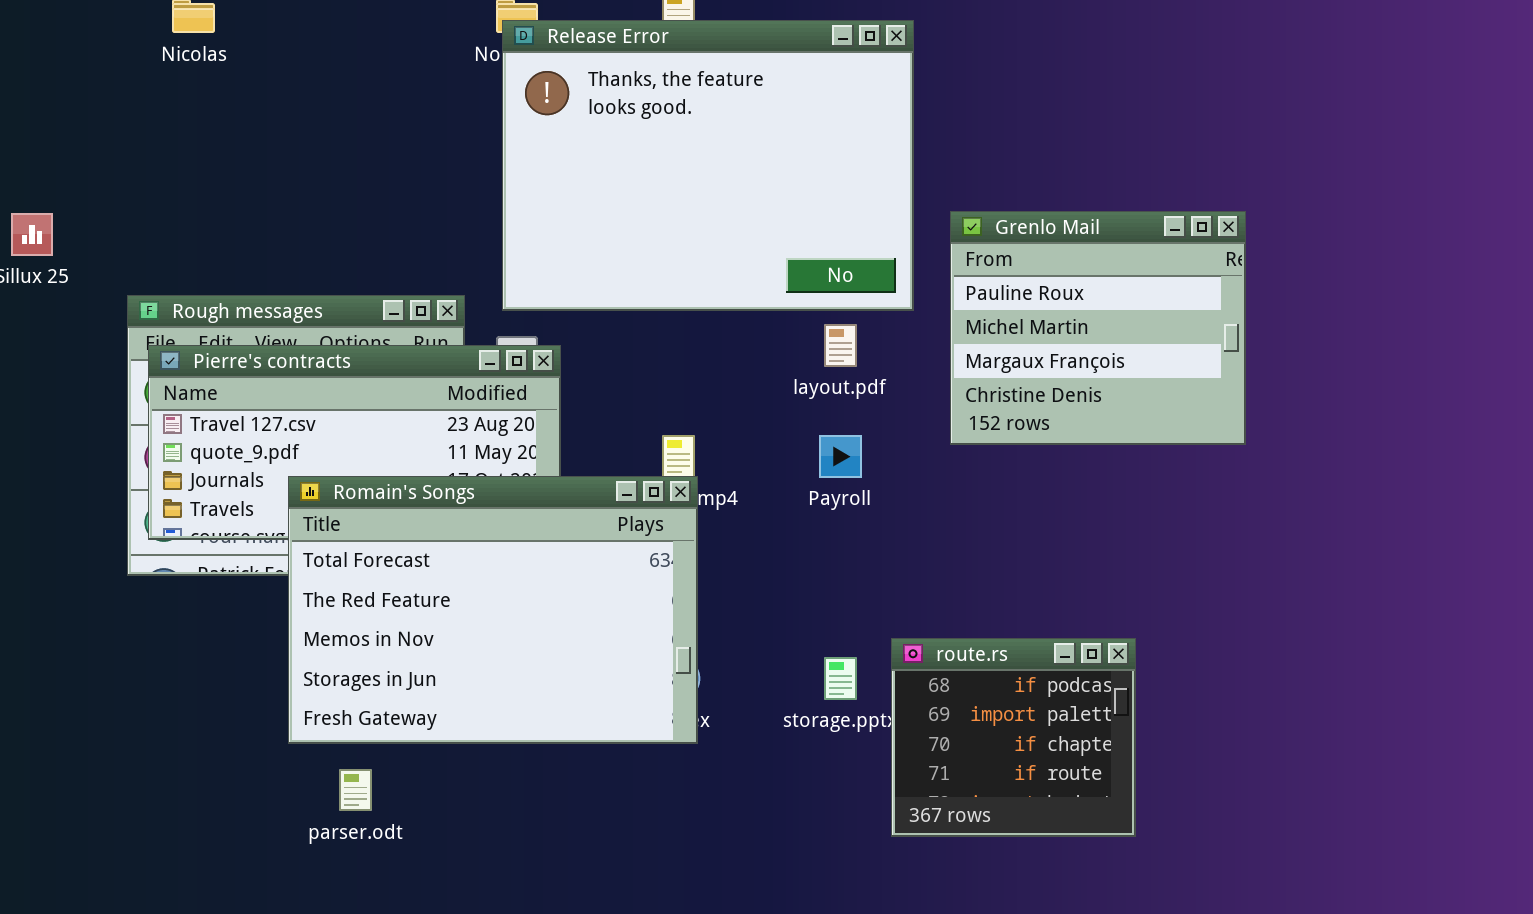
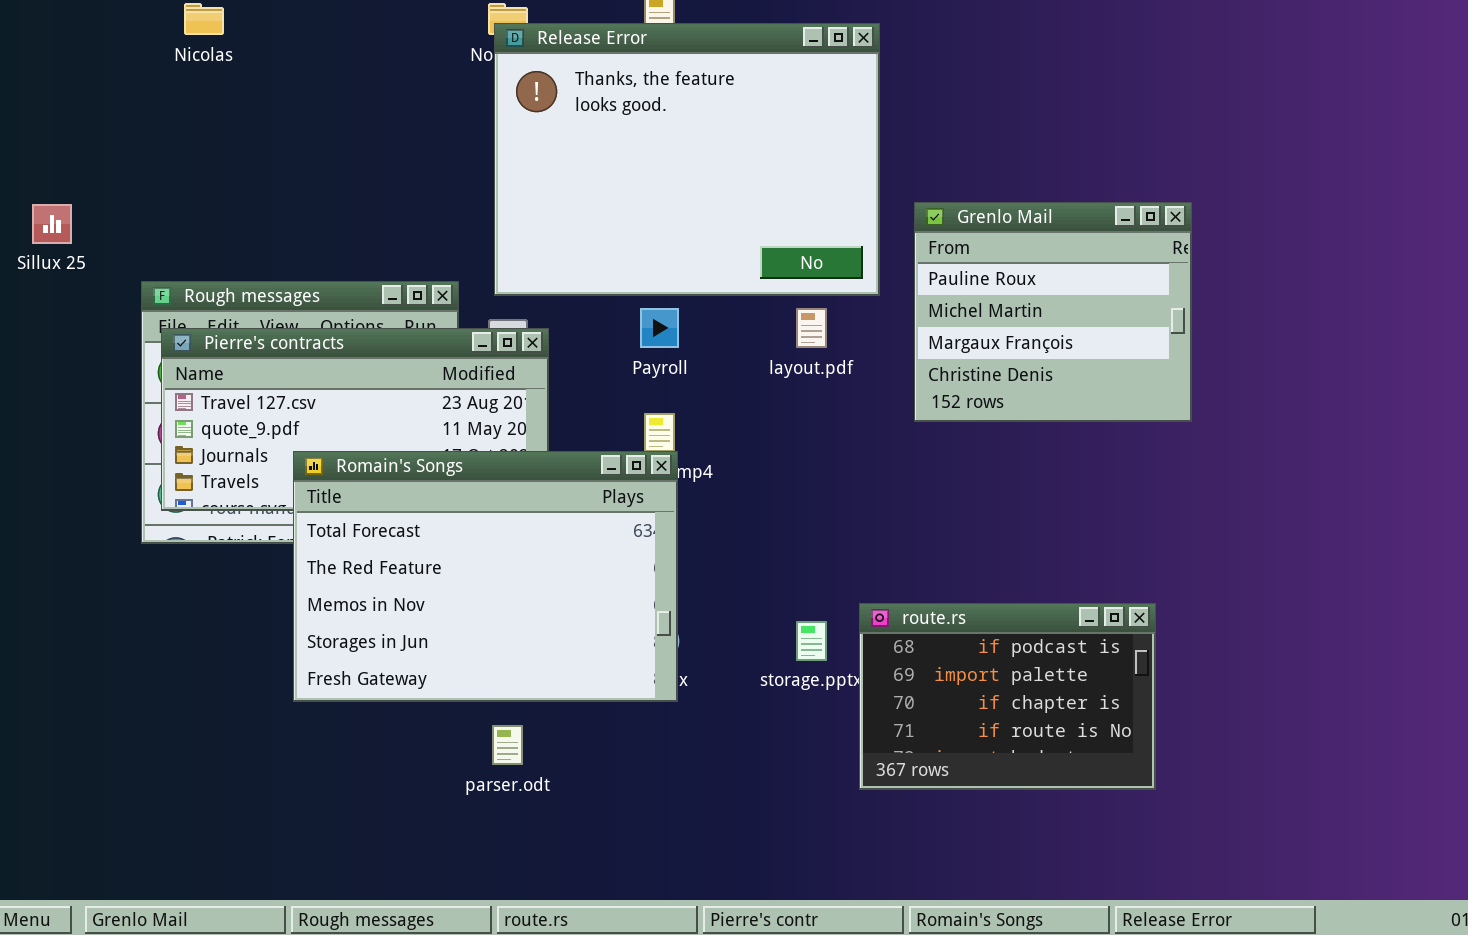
Payroll: [819,435,862,478] -> [640,308,679,348], moved
route.rs: [891,638,1136,837] -> [859,603,1156,790], resized
parser.odt: [339,769,372,811] -> [492,725,523,765], moved

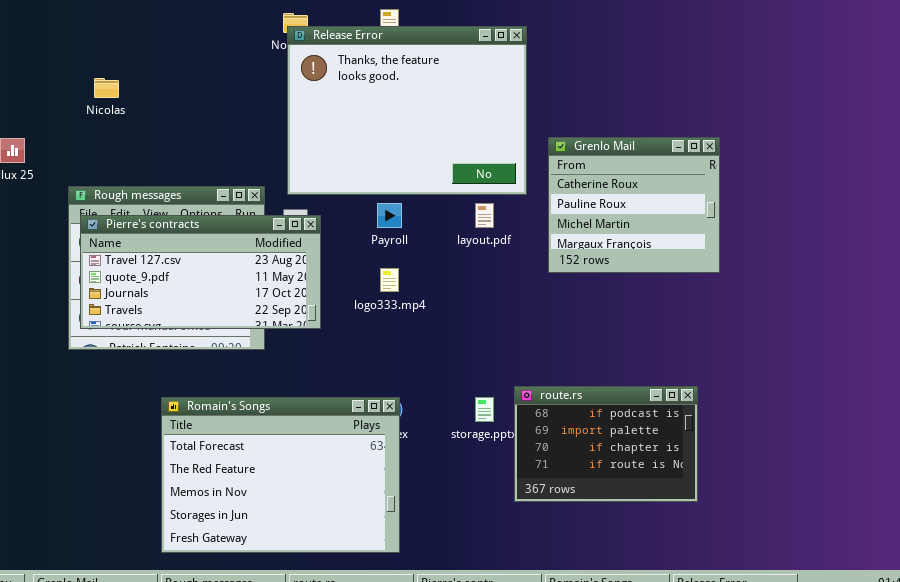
Nicolas: [184,3,224,35] -> [94,78,119,98], moved
Grenlo Mail: [914,202,1192,422] -> [548,137,720,273], scrolled up 1 row
Romain's Songs: [293,451,678,702] -> [161,397,400,553], moved

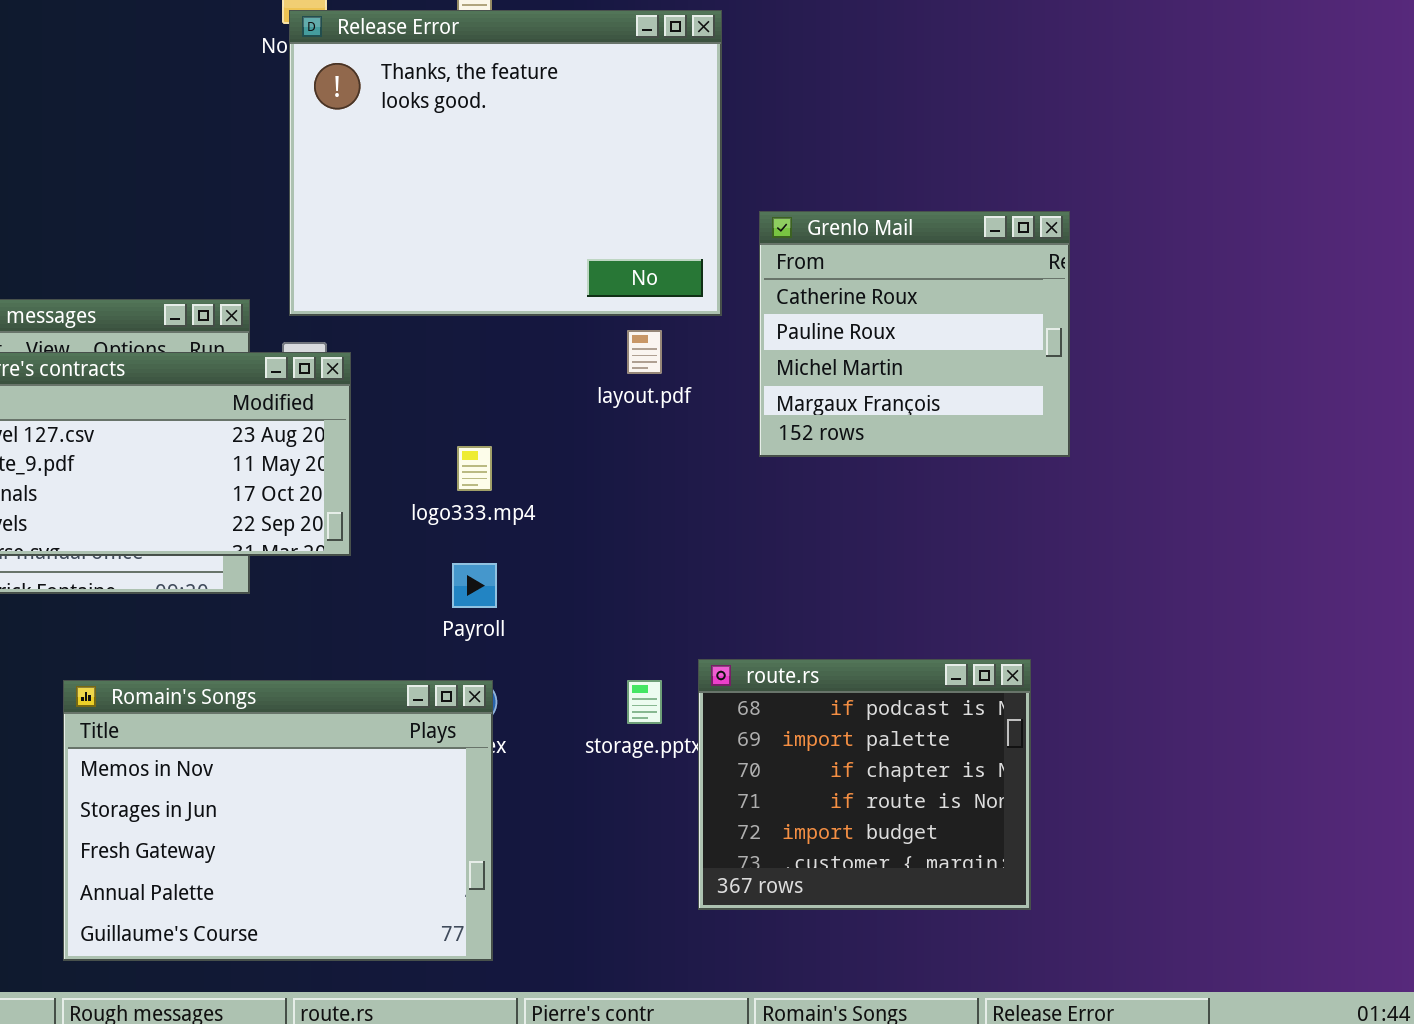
Payroll: [377,203,402,228] -> [452,563,497,608], moved
route.rs: [514,386,698,502] -> [698,659,1031,910], resized
Romain's Songs: [161,397,400,553] -> [63,680,493,961], scrolled down 2 rows

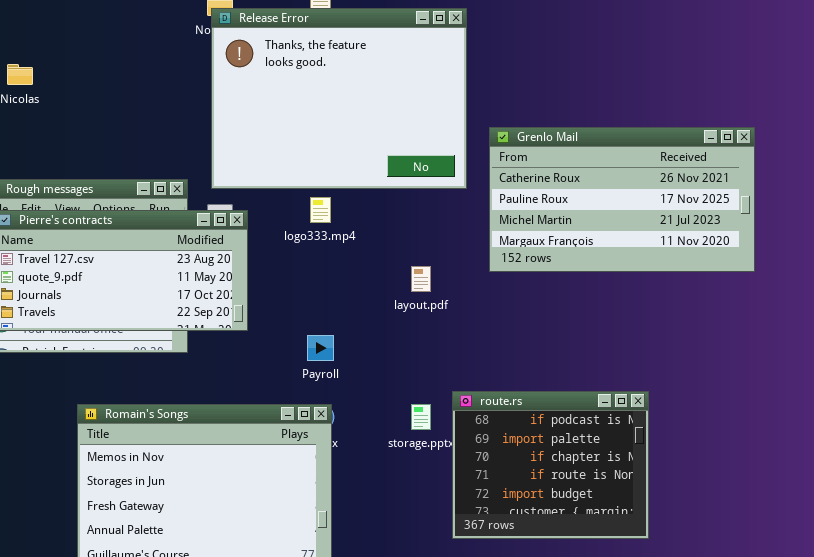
Grenlo Mail: [759,211,1070,457] -> [489,127,755,272], resized
layout.pdf: [627,330,662,374] -> [411,266,431,292], moved
logo333.mp4: [457,446,492,491] -> [310,197,331,223], moved

